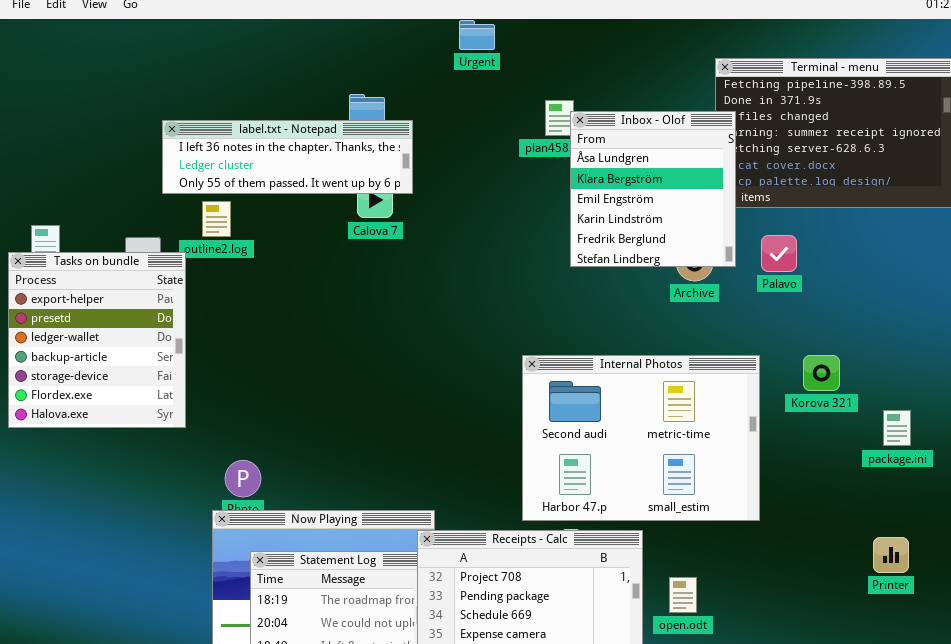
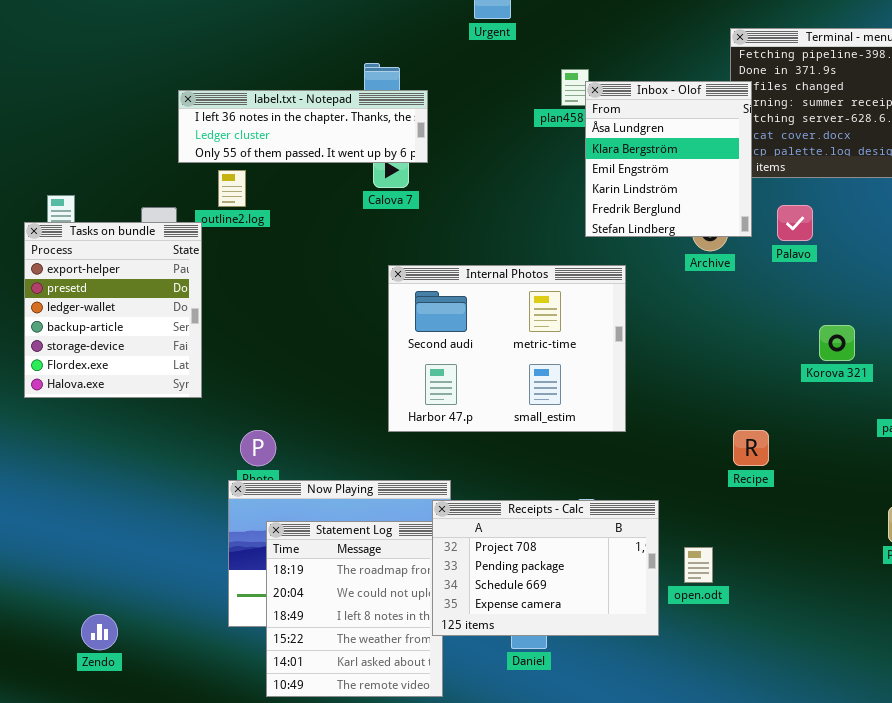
Internal Photos: [522,355,760,521] -> [388,265,626,432], moved

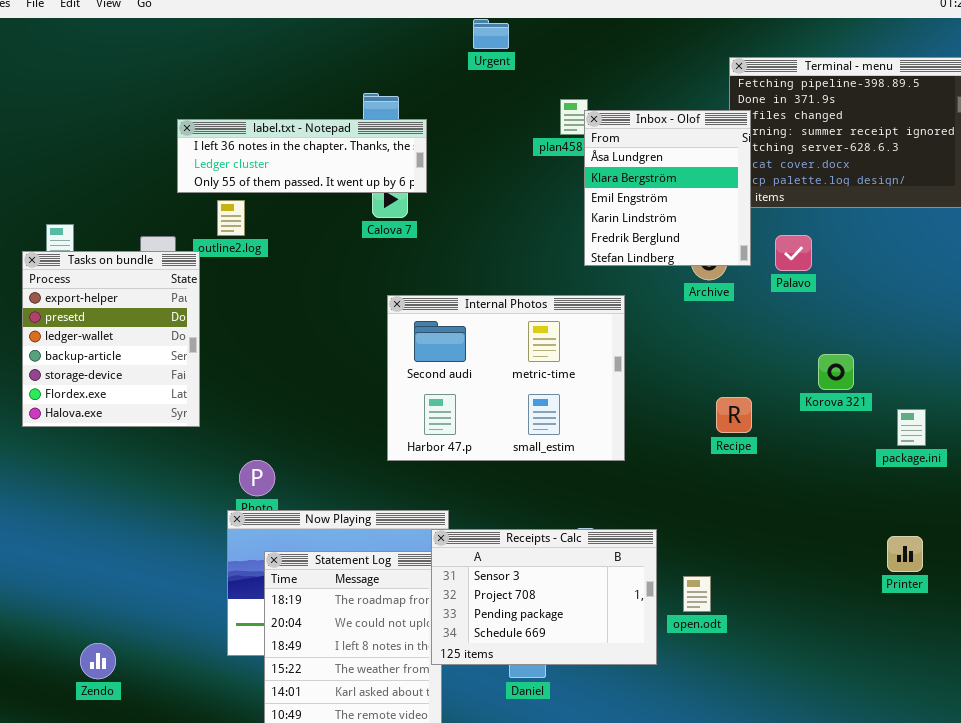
Recipe: [733,430,769,466] -> [716,397,752,433], moved
Receipts - Calc: [432,500,659,636] -> [431,529,657,665], scrolled up 1 row

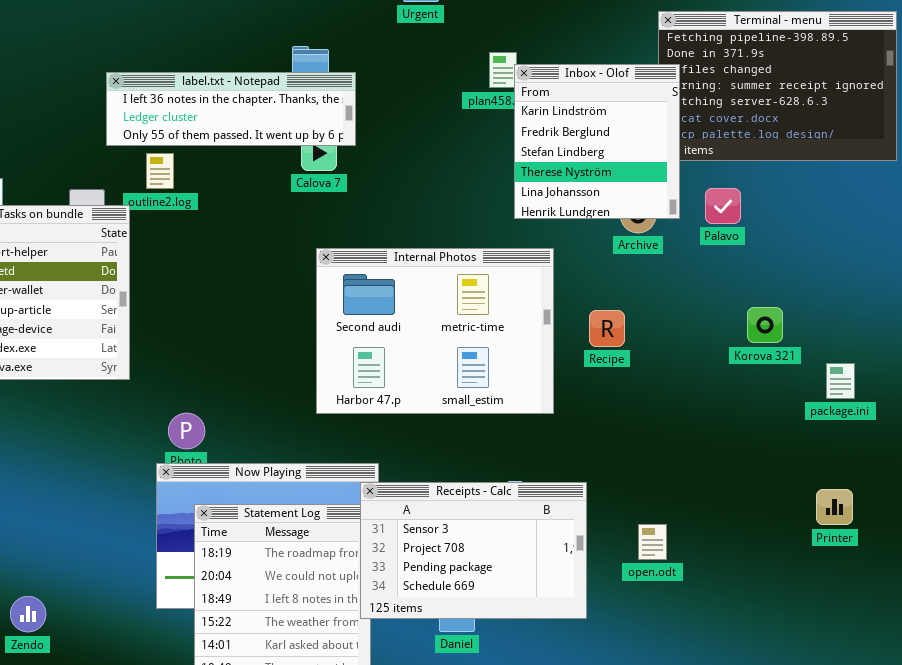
Inbox - Olof: [584,110,751,266] -> [514,64,680,219], scrolled down 3 rows
Recipe: [716,397,752,433] -> [589,310,625,347], moved
open.odt: [683,576,711,612] -> [638,524,667,560], moved

